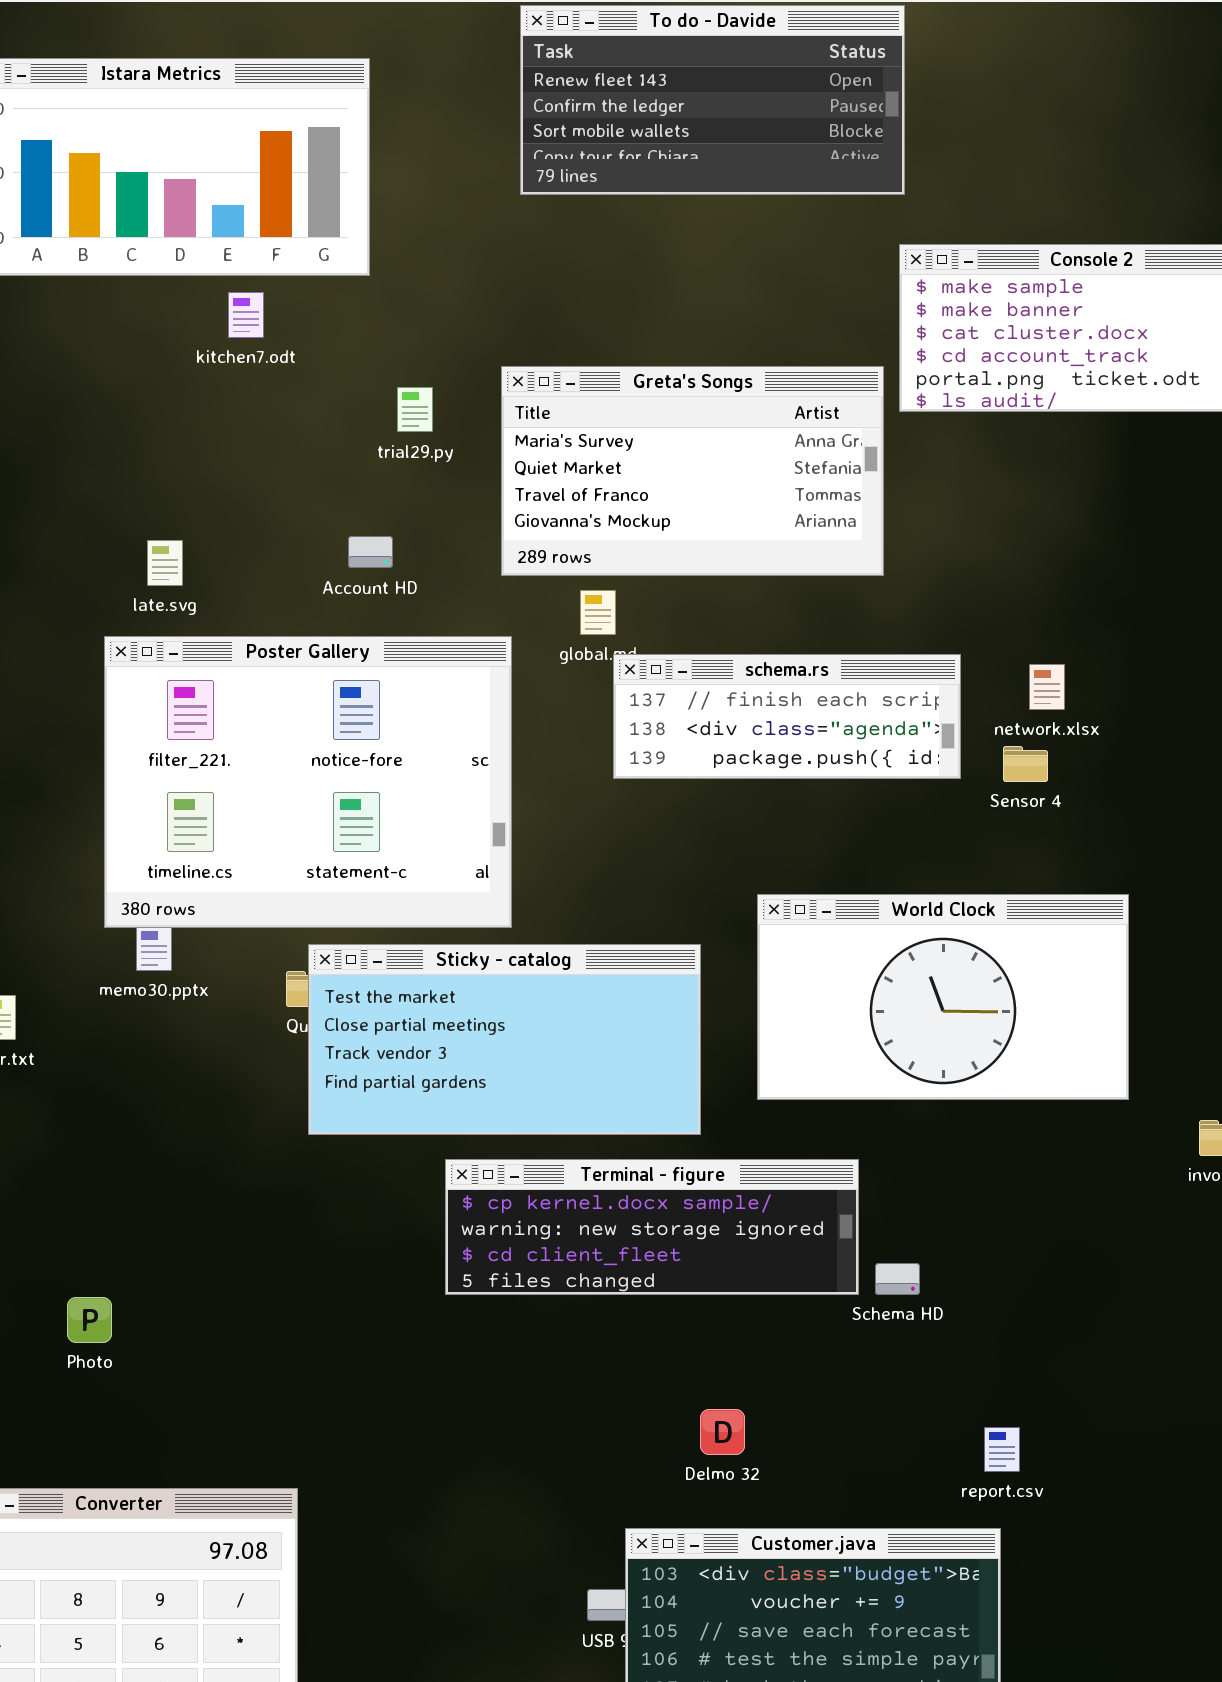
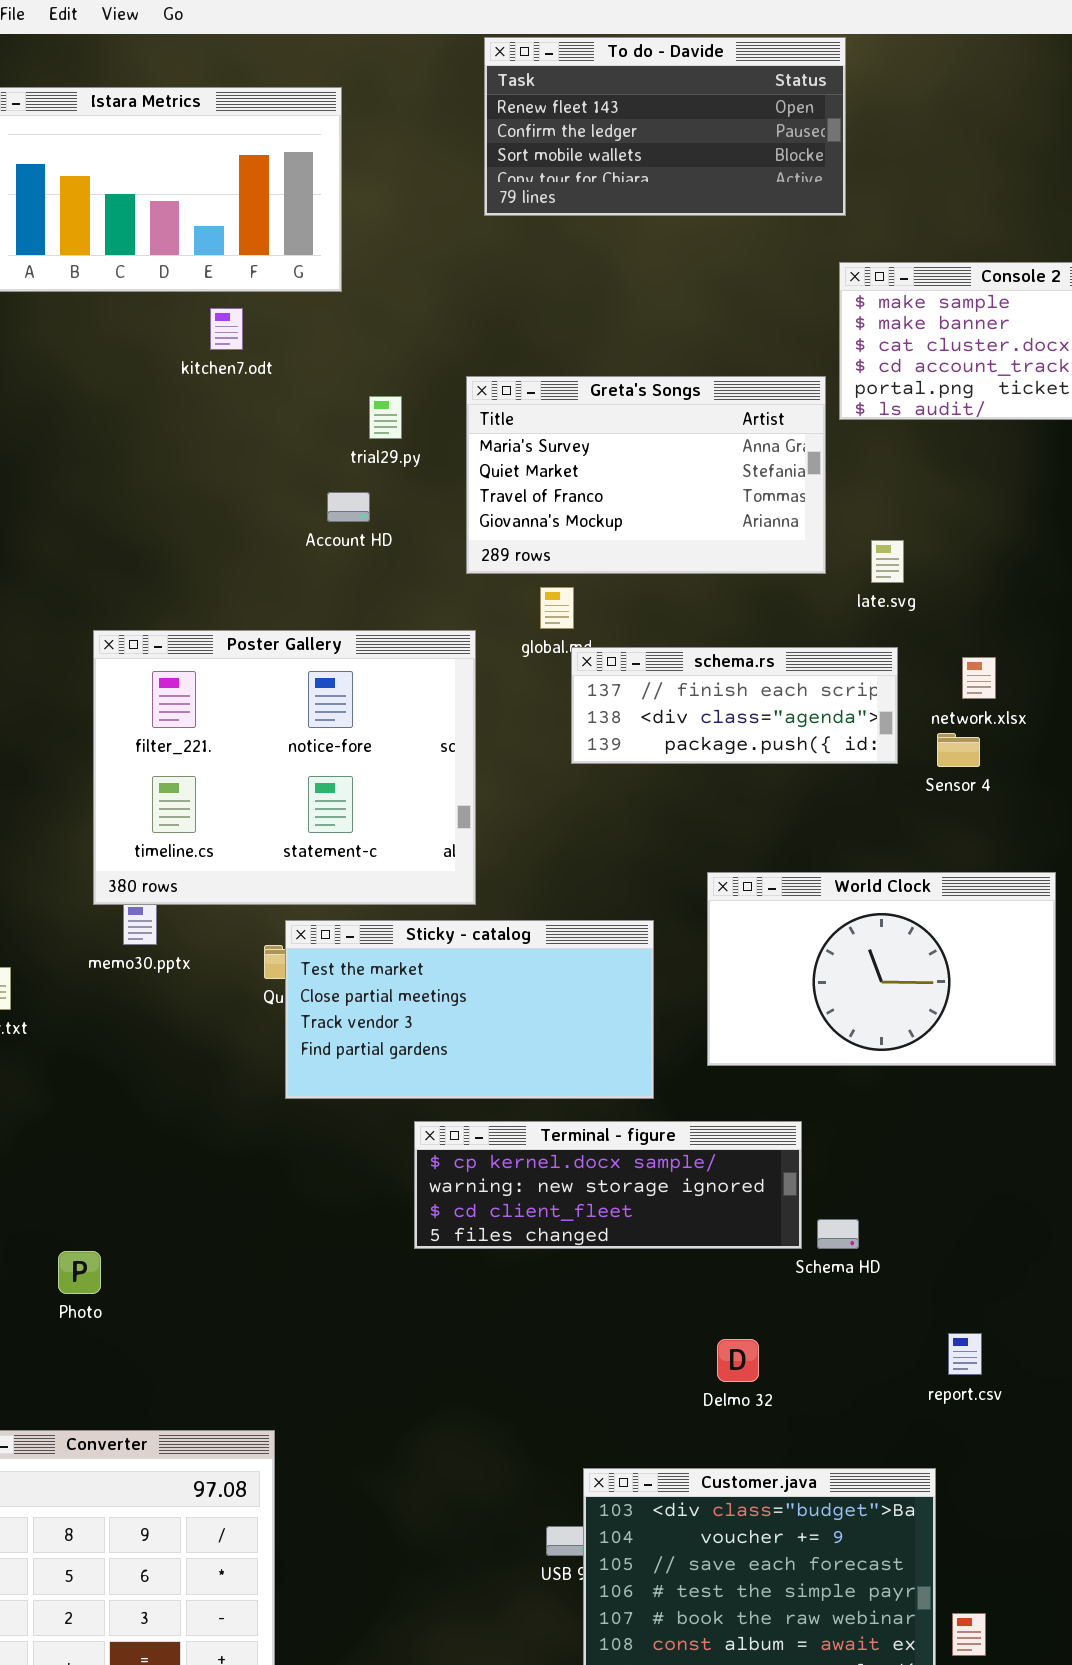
Account HD: [348,536,393,568] -> [327,492,370,522], moved
late.svg: [147,540,183,586] -> [871,540,904,583], moved
Delmo 32: [700,1409,745,1455] -> [717,1339,759,1382], moved
report.csv: [984,1427,1020,1472] -> [948,1333,982,1375], moved

